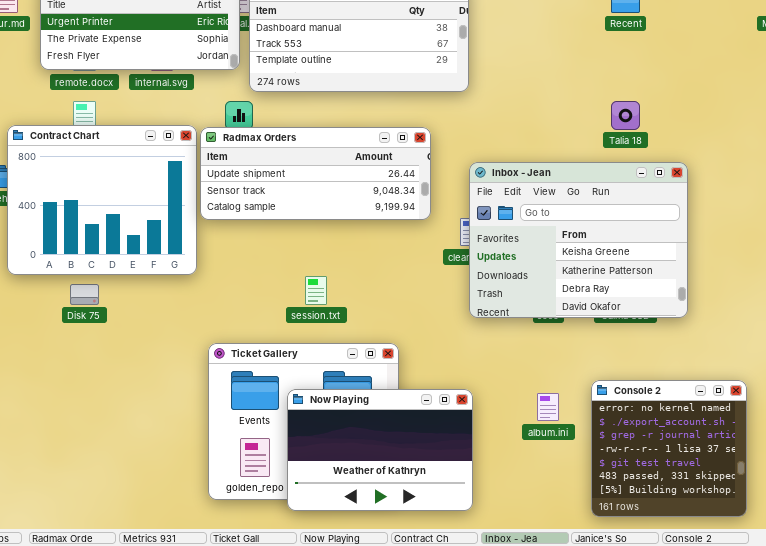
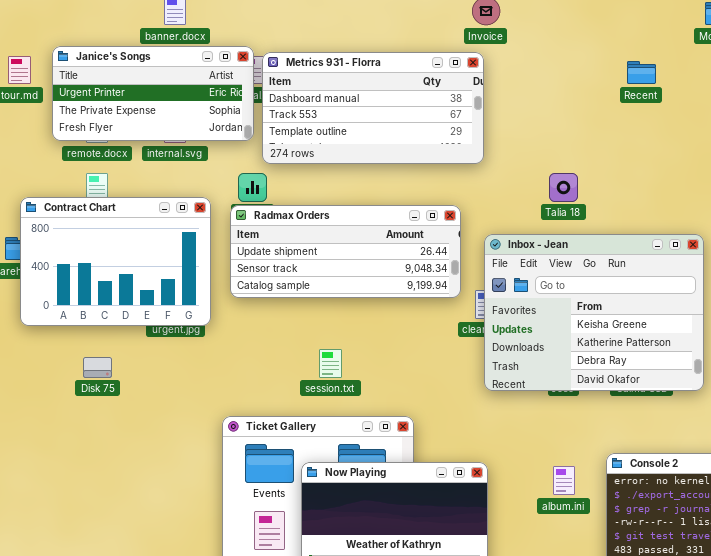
Talia 18: [611,101,640,130] -> [549,173,578,202], moved
Contract Chart: [7,125,197,275] -> [20,197,211,326], resized
Radmax Orders: [200,127,431,220] -> [230,205,461,298], moved

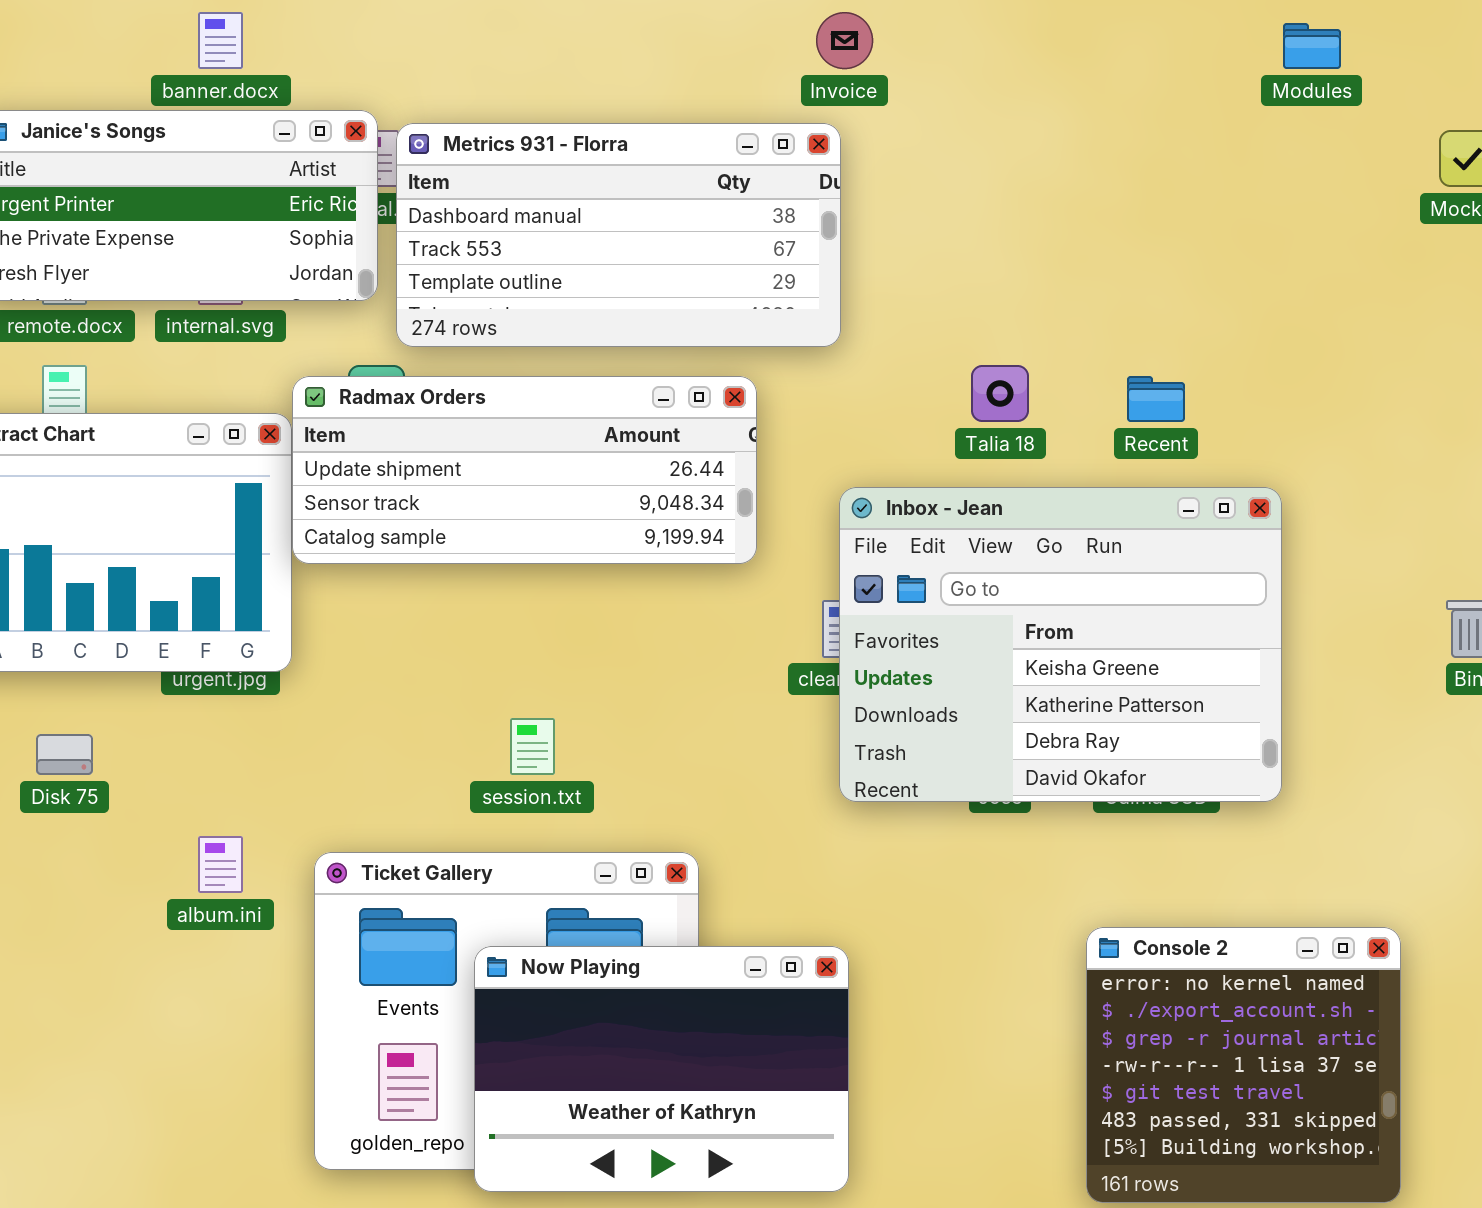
Recent: [627,61,656,84] -> [1127,376,1185,422], moved
Radmax Orders: [230,205,461,298] -> [292,376,757,564], moved
album.ini: [553,466,575,495] -> [198,836,243,893], moved

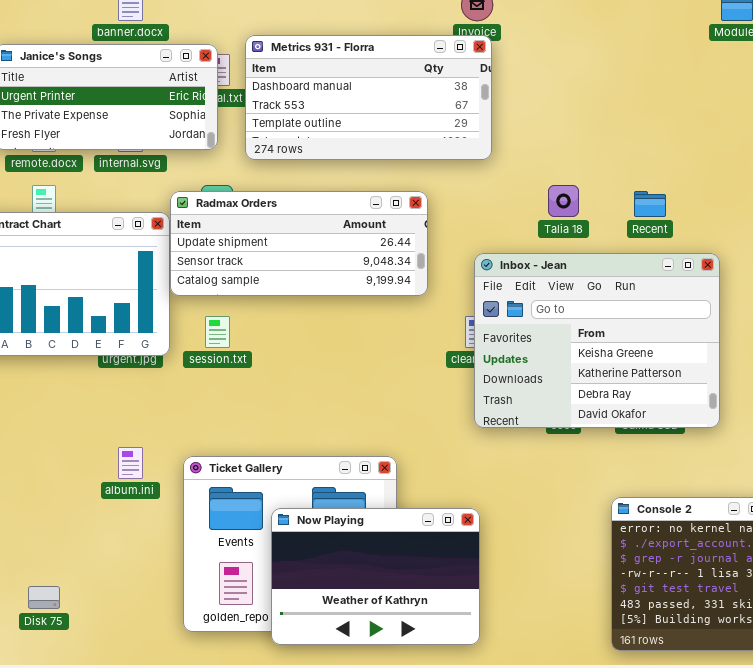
Metrics 931 - Florra: [396,123,841,347] -> [245,35,492,160], moved
session.txt: [510,718,555,775] -> [205,316,230,348], moved
Disk 75: [36,734,93,775] -> [28,586,60,609], moved

